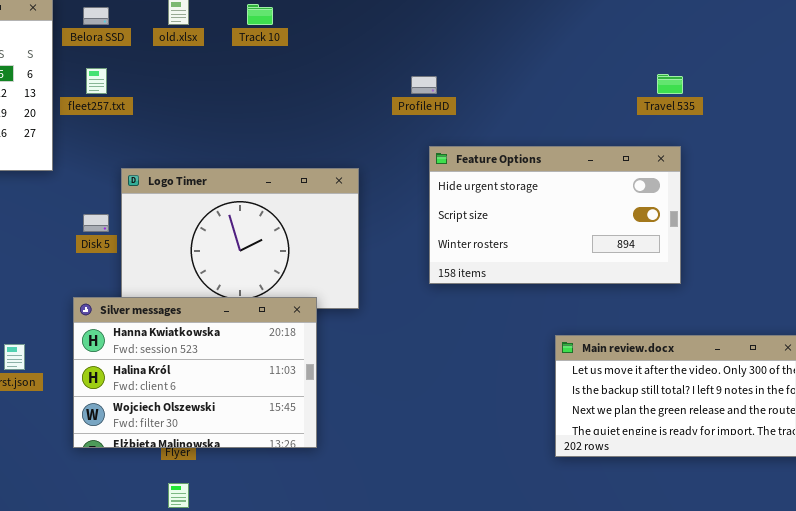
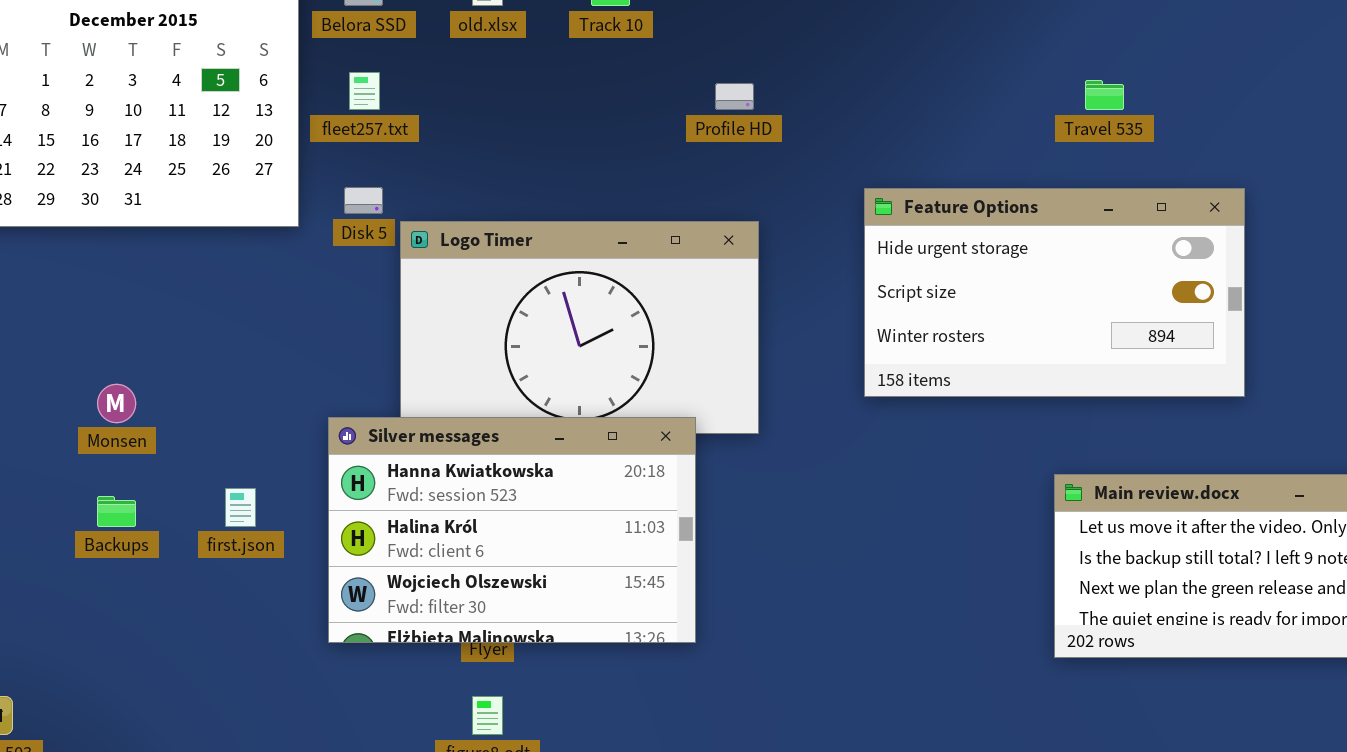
Travel 535: [657,74,683,94] -> [1085,80,1124,110], moved
Profile HD: [411,76,437,94] -> [715,83,754,110], moved
Disk 5: [83,214,109,232] -> [344,187,383,214], moved

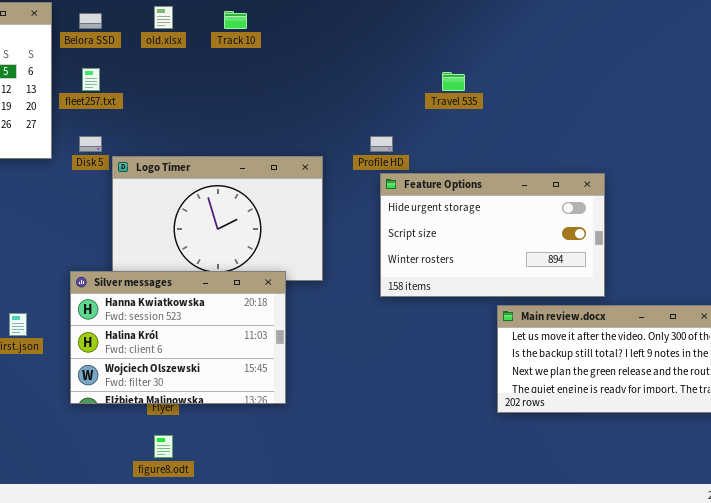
Travel 535: [1085,80,1124,110] -> [442,72,465,91], moved
Profile HD: [715,83,754,110] -> [370,136,393,152], moved
Feature Options: [864,188,1245,397] -> [380,173,605,297], moved

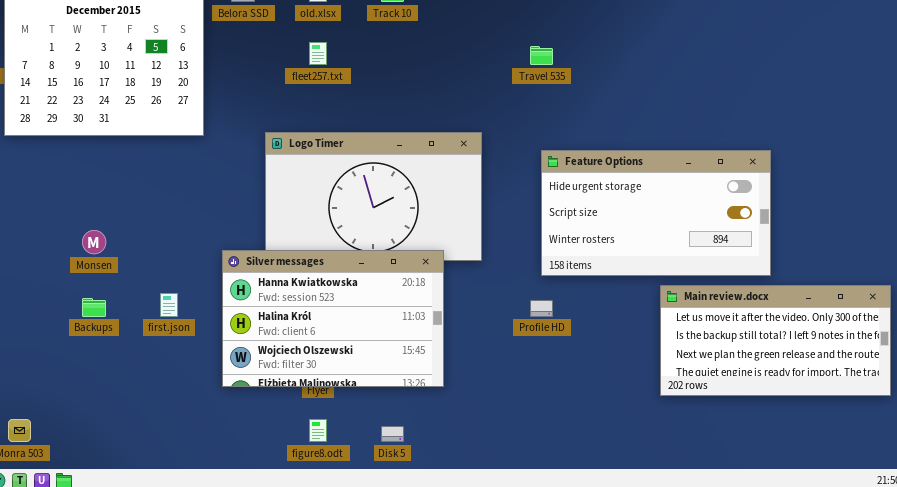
fleet257.txt: [82,68,100,91] -> [309,42,327,65], moved
Travel 535: [442,72,465,91] -> [530,46,553,65], moved
Disk 5: [79,136,102,152] -> [381,426,404,442], moved
Profile HD: [370,136,393,152] -> [530,300,553,317], moved

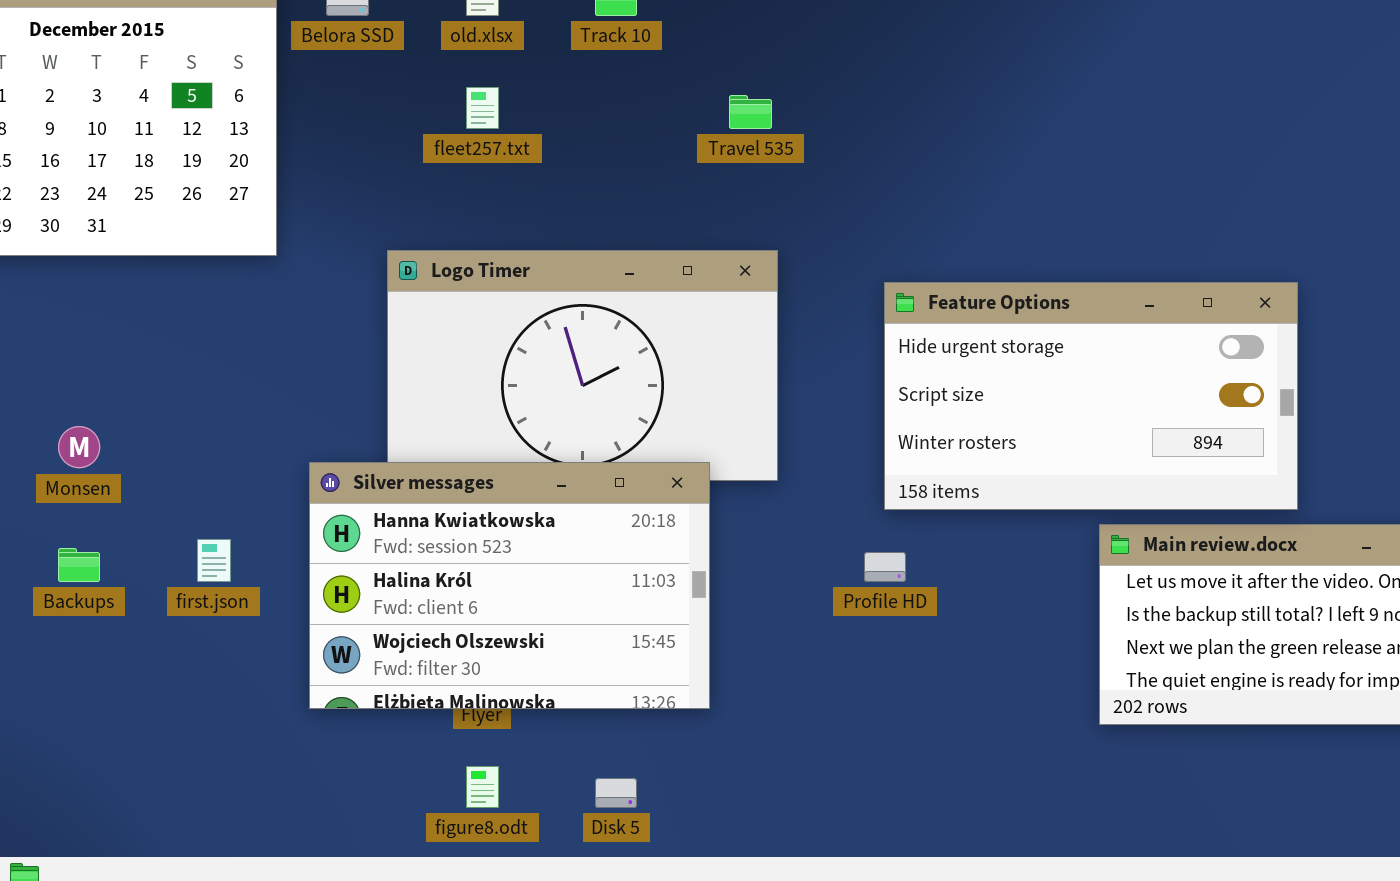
Travel 535: [530,46,553,65] -> [729,95,772,129], moved

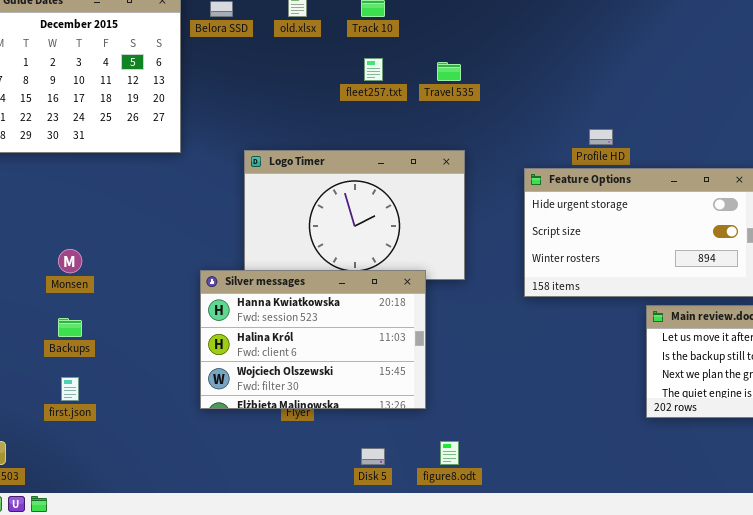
fleet257.txt: [466,87,499,129] -> [364,58,383,81], moved
first.json: [197,539,231,582] -> [61,377,79,401], moved
Profile HD: [864,552,906,582] -> [589,129,613,145], moved
figure8.odt: [466,766,499,808] -> [440,441,459,465], moved

